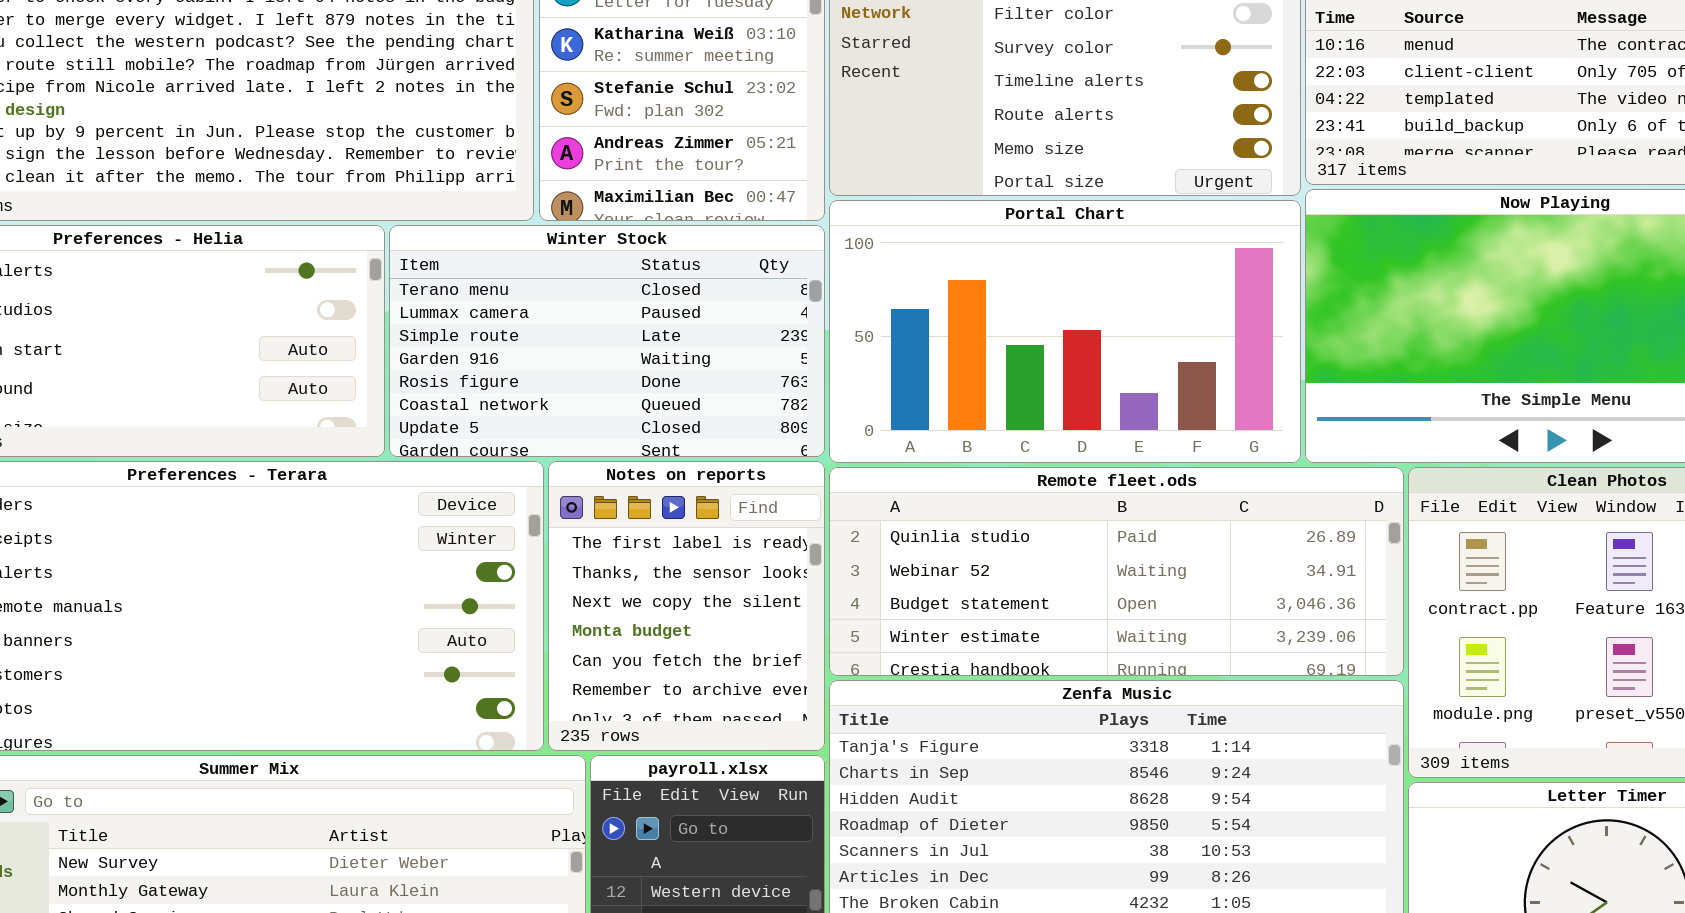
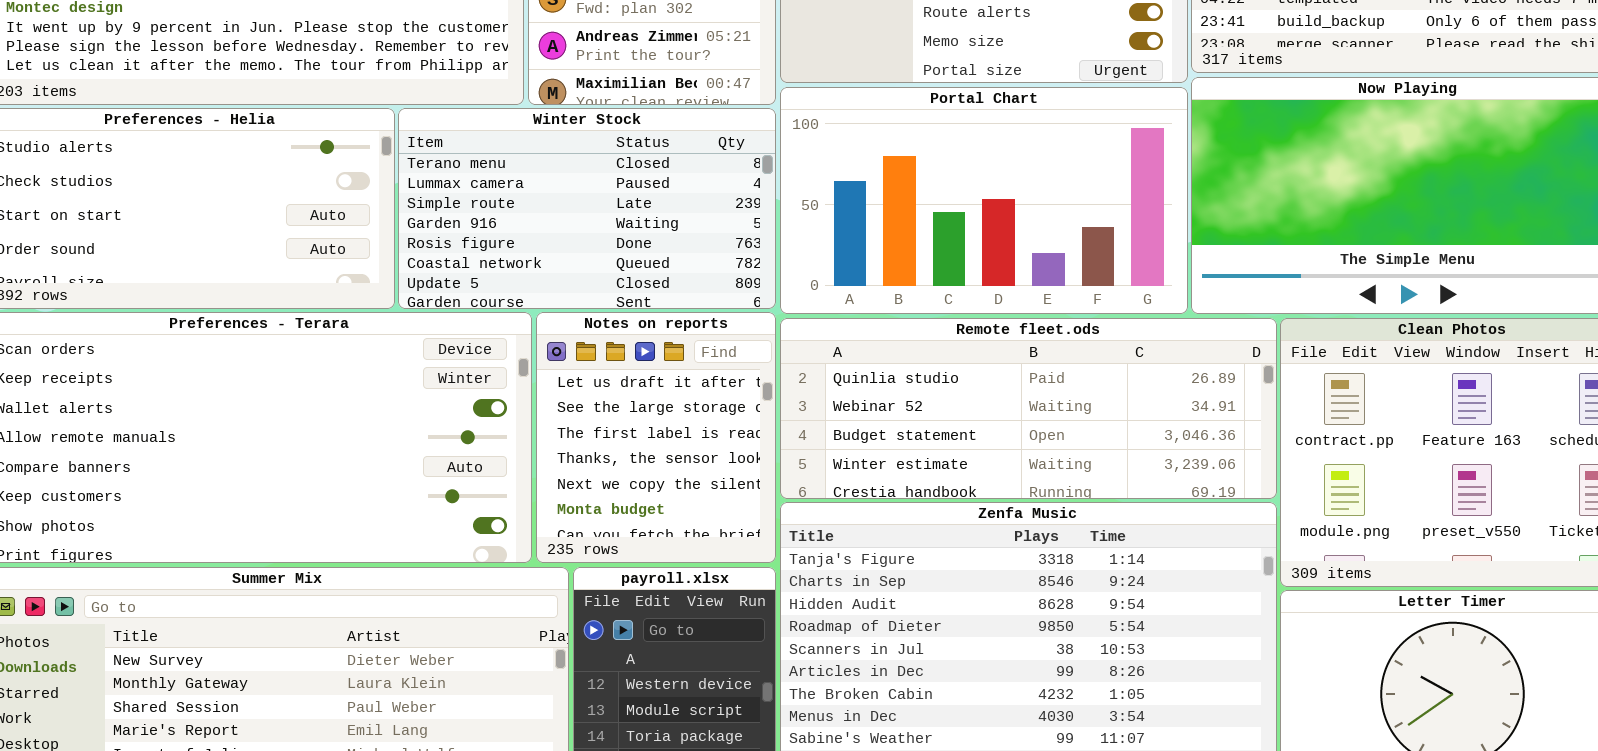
Notes on reports: [548,461,825,751] -> [536,312,776,563], scrolled up 2 rows

